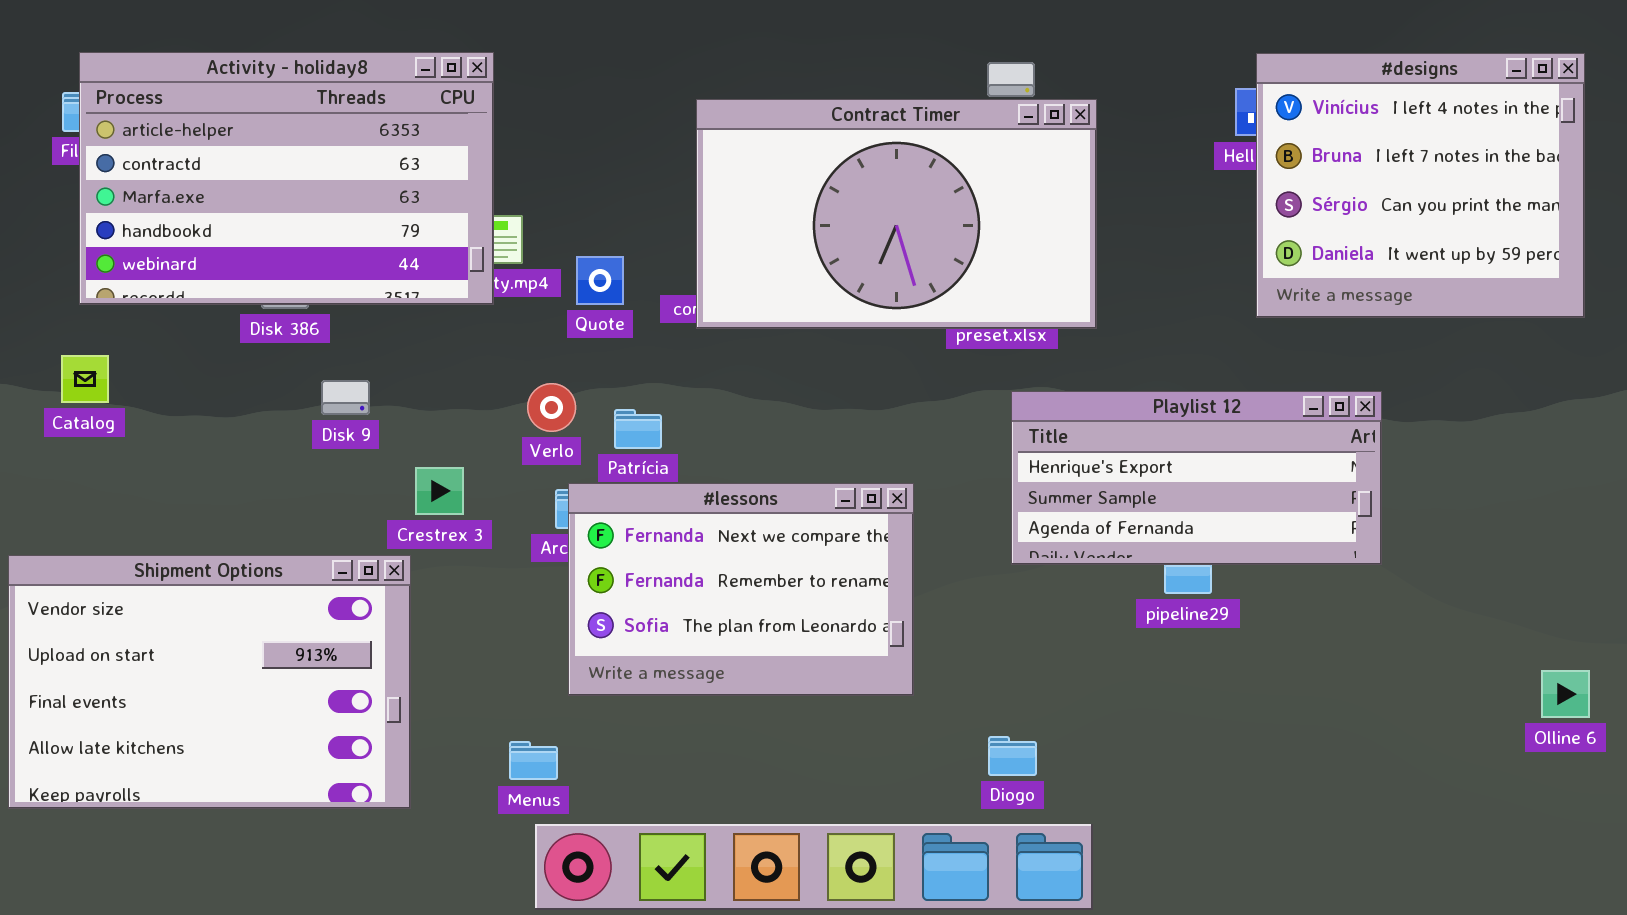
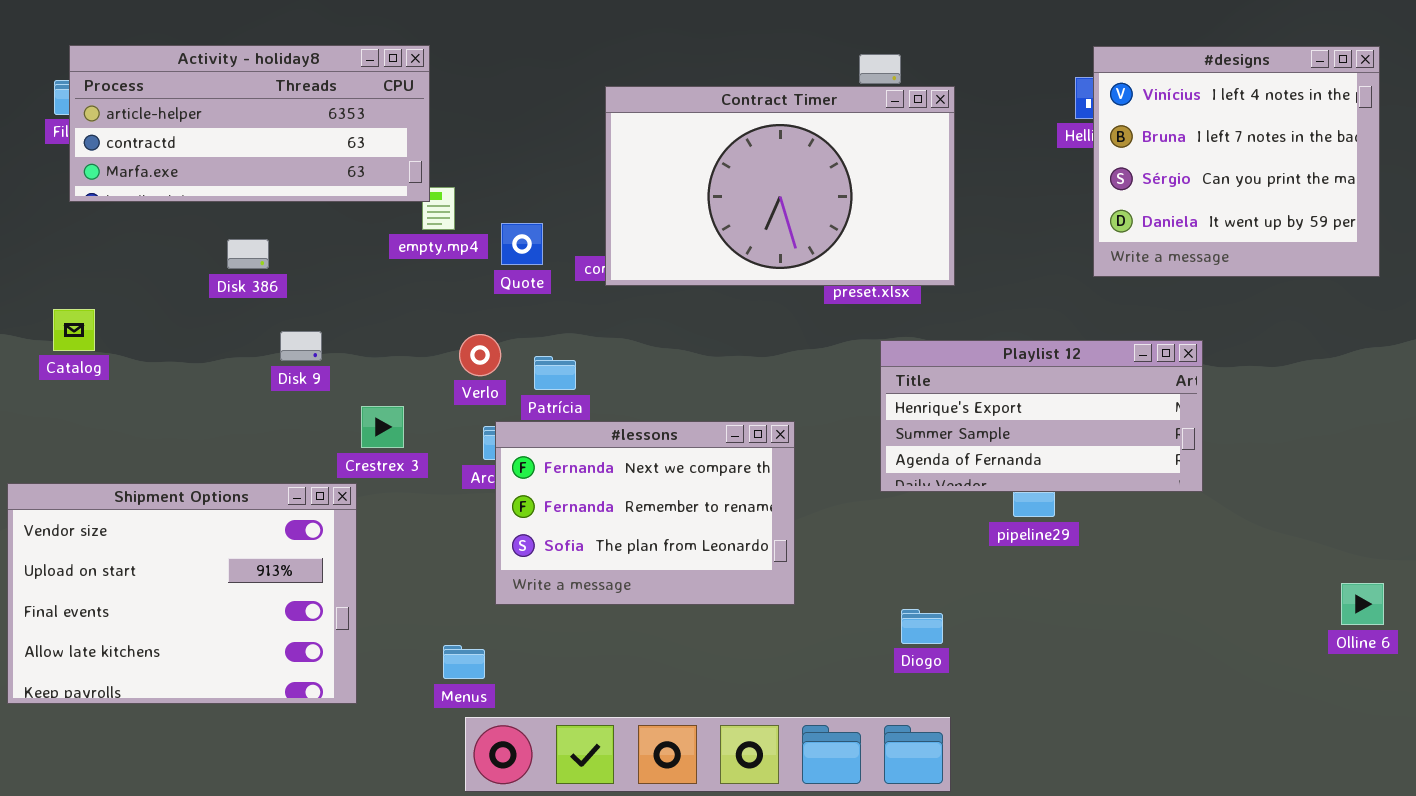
Activity - holiday8: [79,52,494,305] -> [69,45,430,202], resized
Diogo: [988,736,1037,776] -> [901,609,943,644], moved

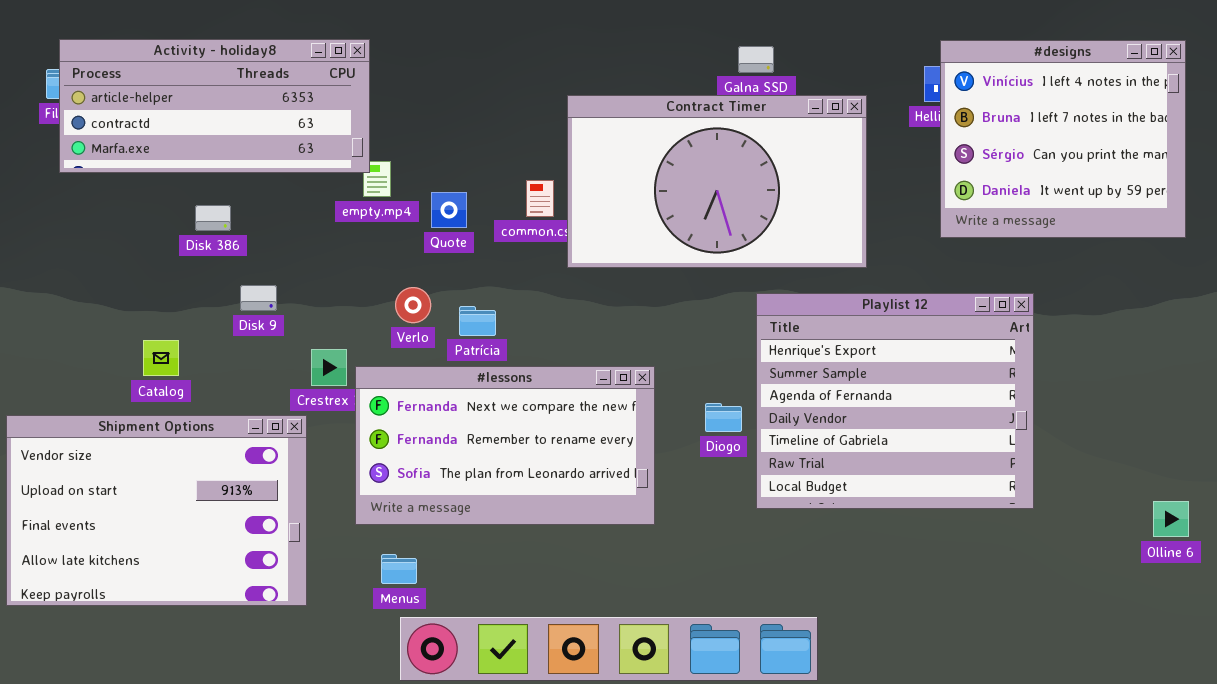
Contract Timer: [605,86,955,286] -> [567,95,867,268], moved
Catalog: [53,309,95,351] -> [143,340,179,376], moved
Playlist 12: [880,340,1203,492] -> [756,293,1034,509], resized
#lessons: [495,421,795,605] -> [355,366,655,525], moved, resized
Diogo: [901,609,943,644] -> [705,403,742,432], moved

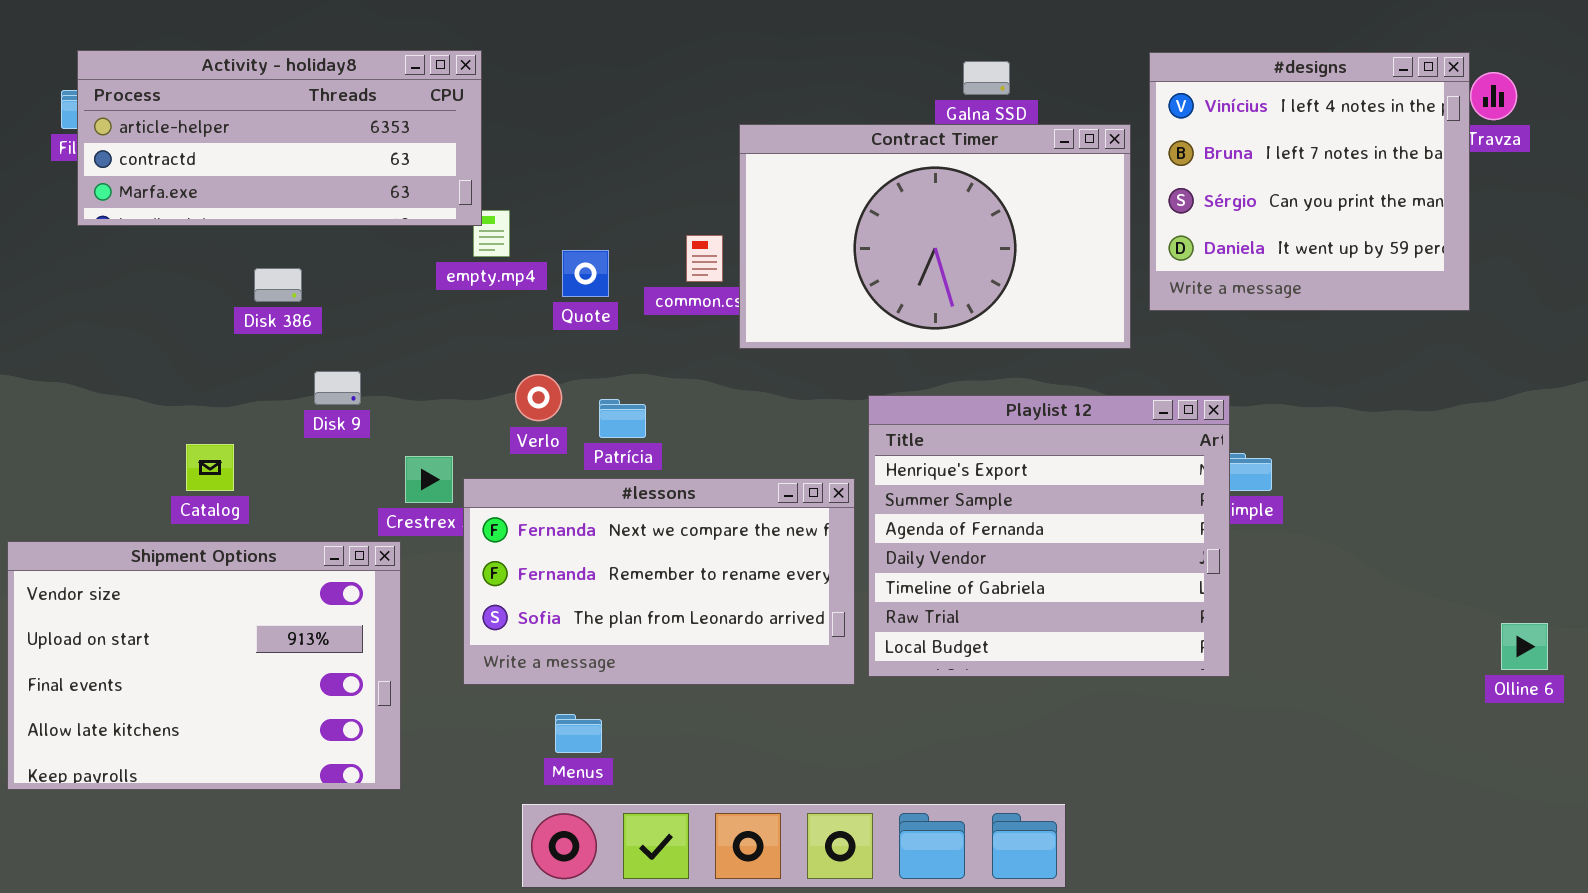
#designs: [940,40,1186,238] -> [1149,52,1470,311], moved
Playlist 12: [756,293,1034,509] -> [868,395,1230,677], moved
Olline 6: [1153,501,1189,537] -> [1501,623,1548,670], moved
Menus: [381,554,417,584] -> [555,714,602,753], moved

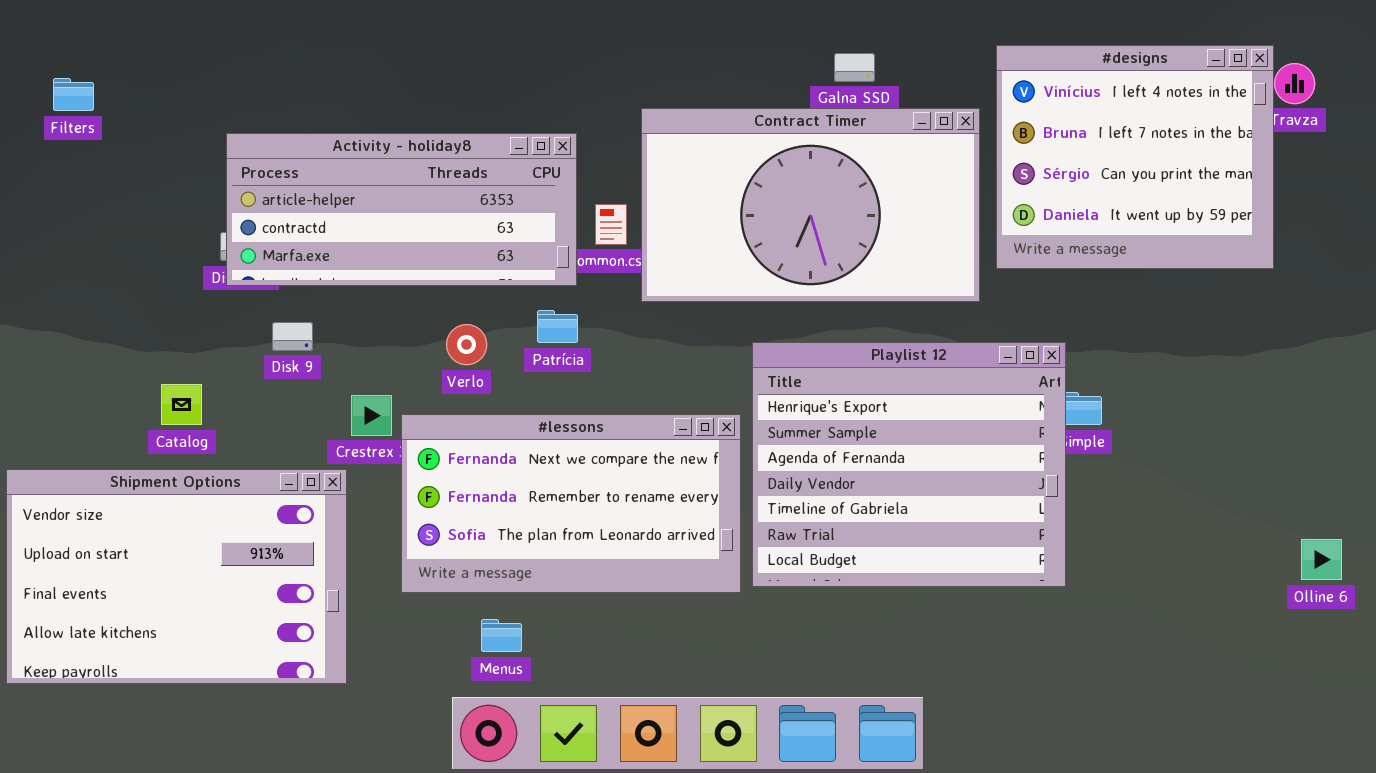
Activity - holiday8: [77,50,482,226] -> [226,133,577,286], moved
Patrícia: [599,399,646,438] -> [537,310,578,343], moved

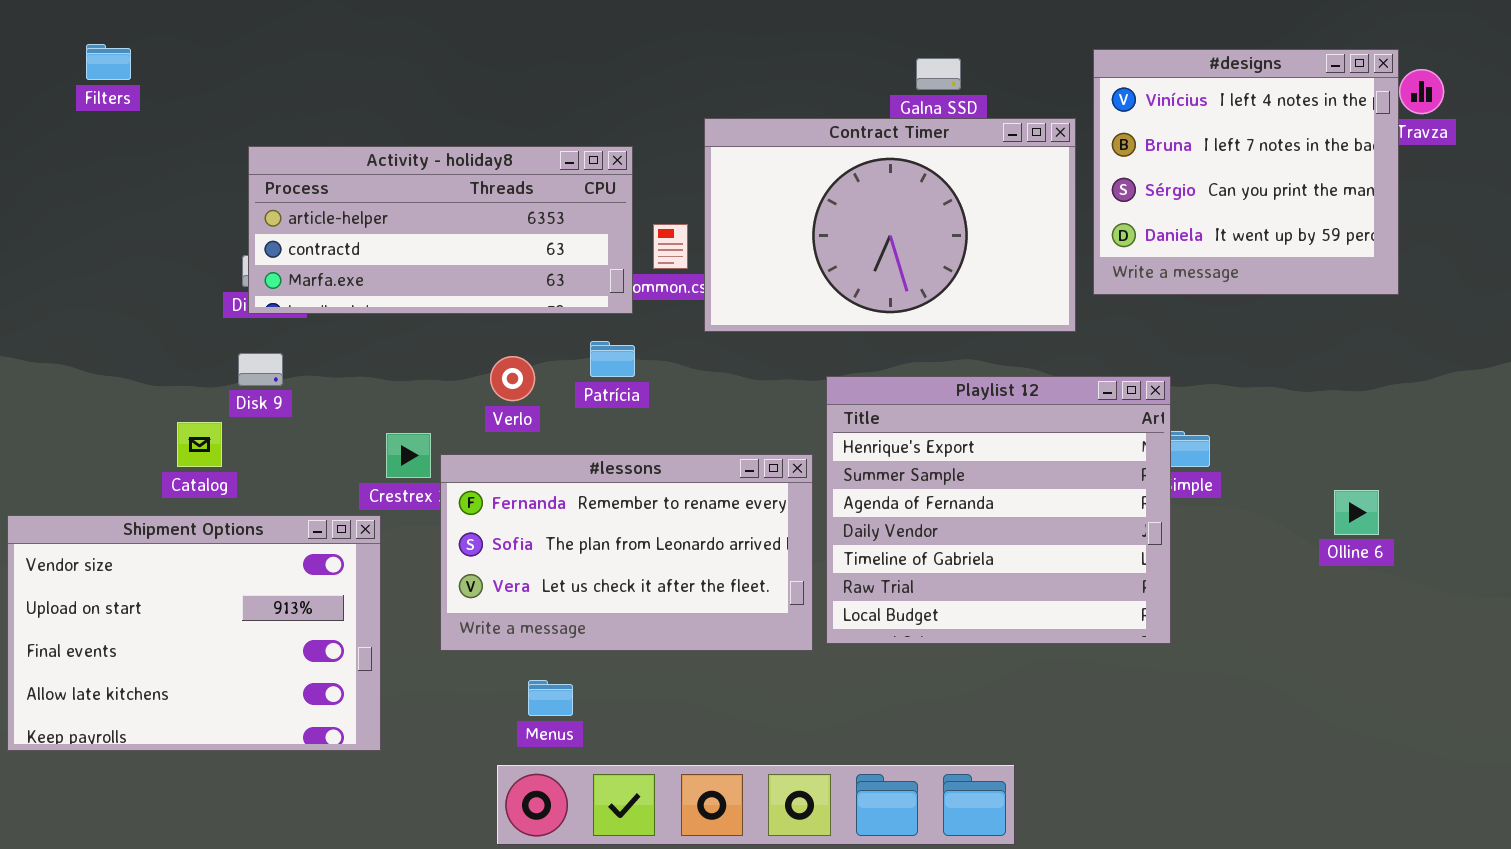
Filters: [53,78,94,111] -> [86,44,131,80], moved
Disk 9: [272,322,313,351] -> [238,353,283,386], moved
#lessons: [401,414,741,593] -> [440,454,813,651], scrolled down 1 row
Olline 6: [1301,539,1342,580] -> [1334,490,1379,535], moved

